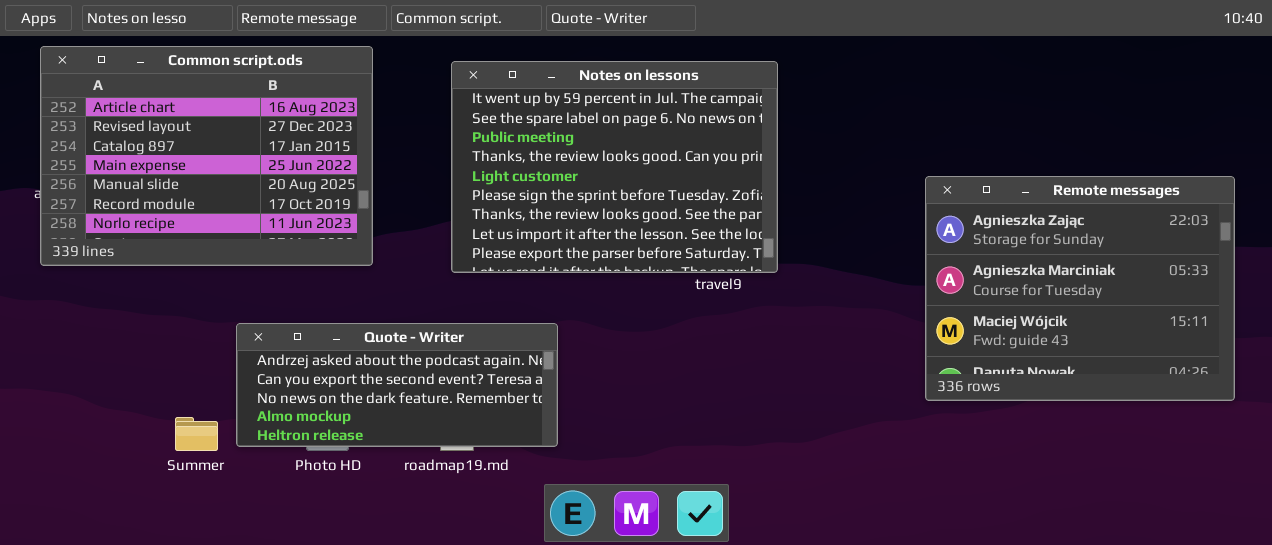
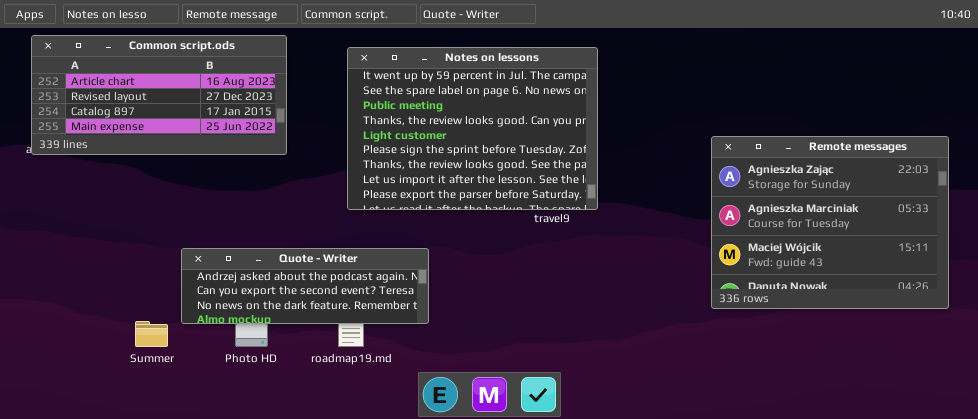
Common script.ods: [40,46,373,266] -> [31,35,287,155], resized
Quote - Writer: [236,323,558,447] -> [181,248,429,324], resized

